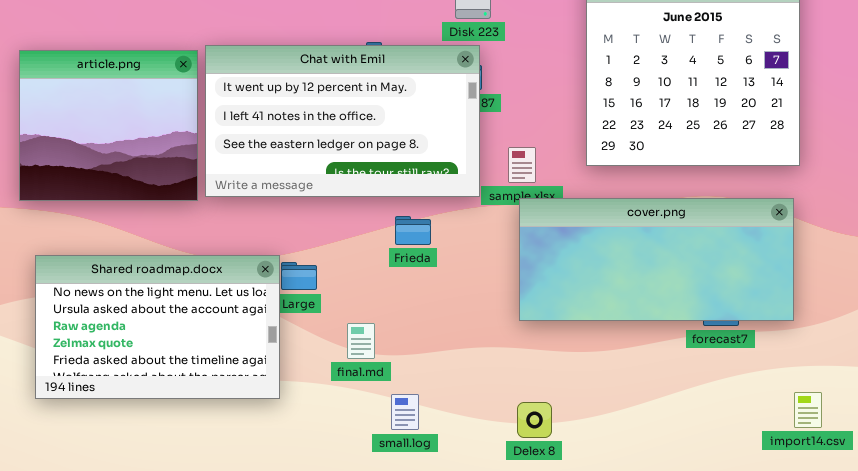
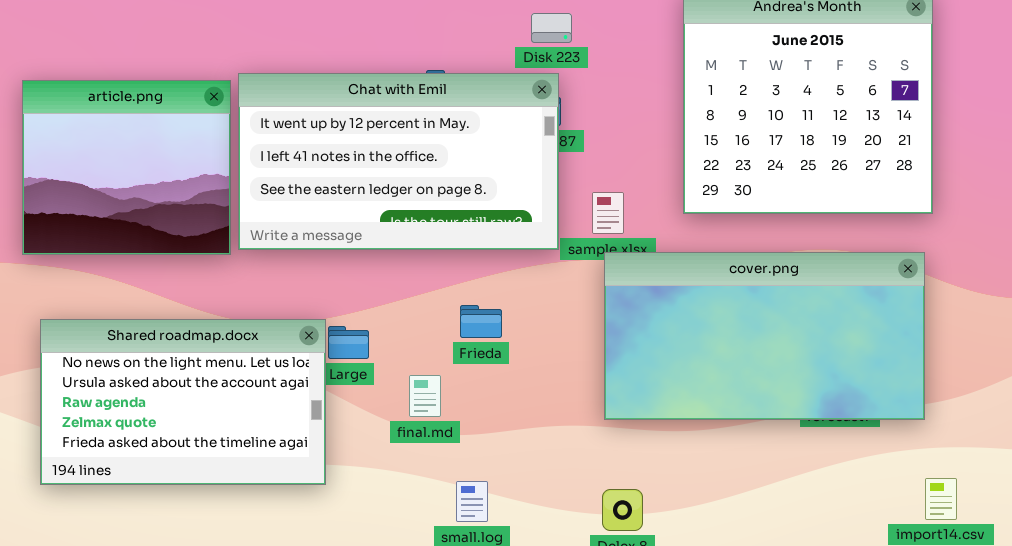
cover.png: [519,198,794,321] -> [604,252,925,420], resized
Frieda: [395,216,431,245] -> [460,305,502,338], moved
final.md: [347,323,375,359] -> [409,375,441,417], moved

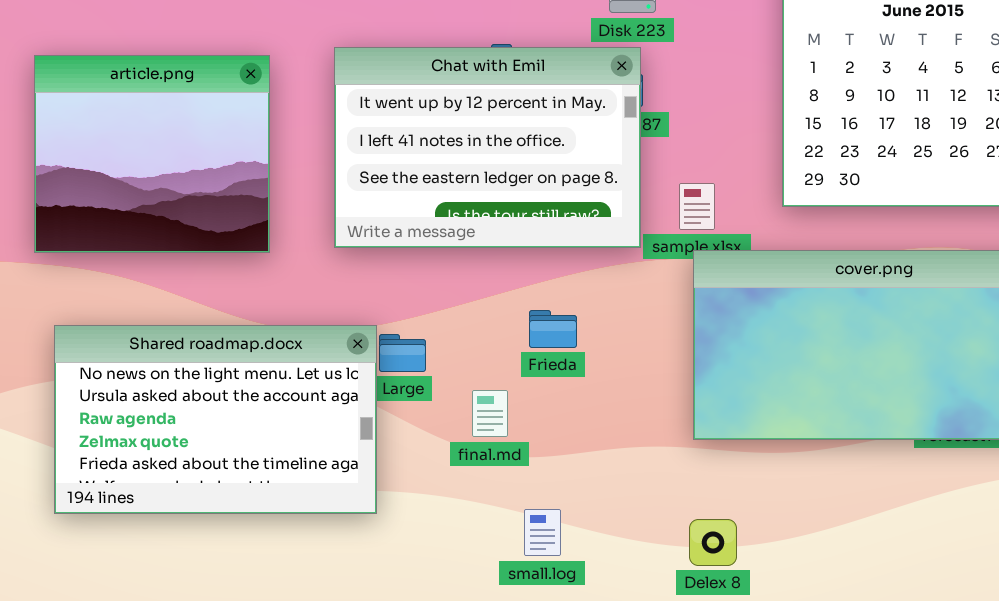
Chat with Emil: [238,73,559,250] -> [334,47,641,248], resized

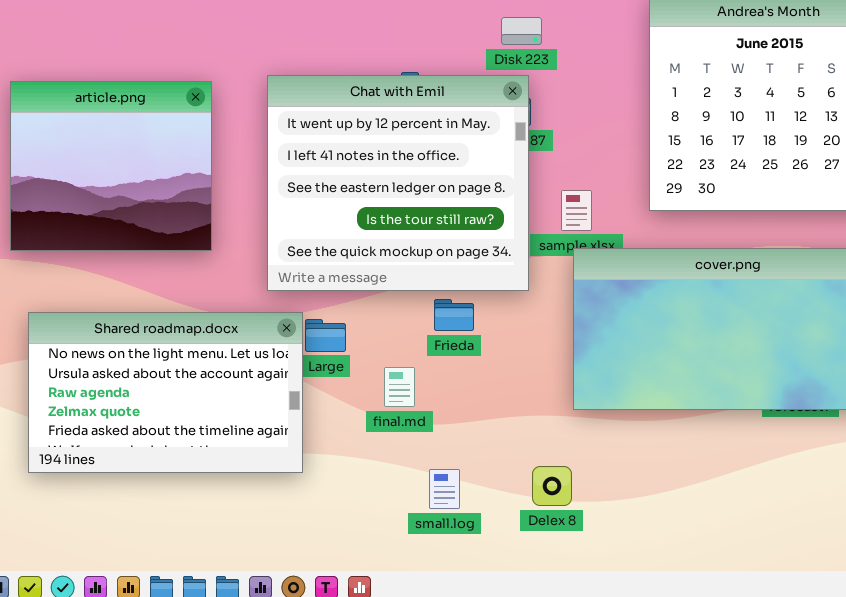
Chat with Emil: [334,47,641,248] -> [267,75,529,291], resized
Delex 8: [689,519,737,566] -> [532,466,572,506], moved

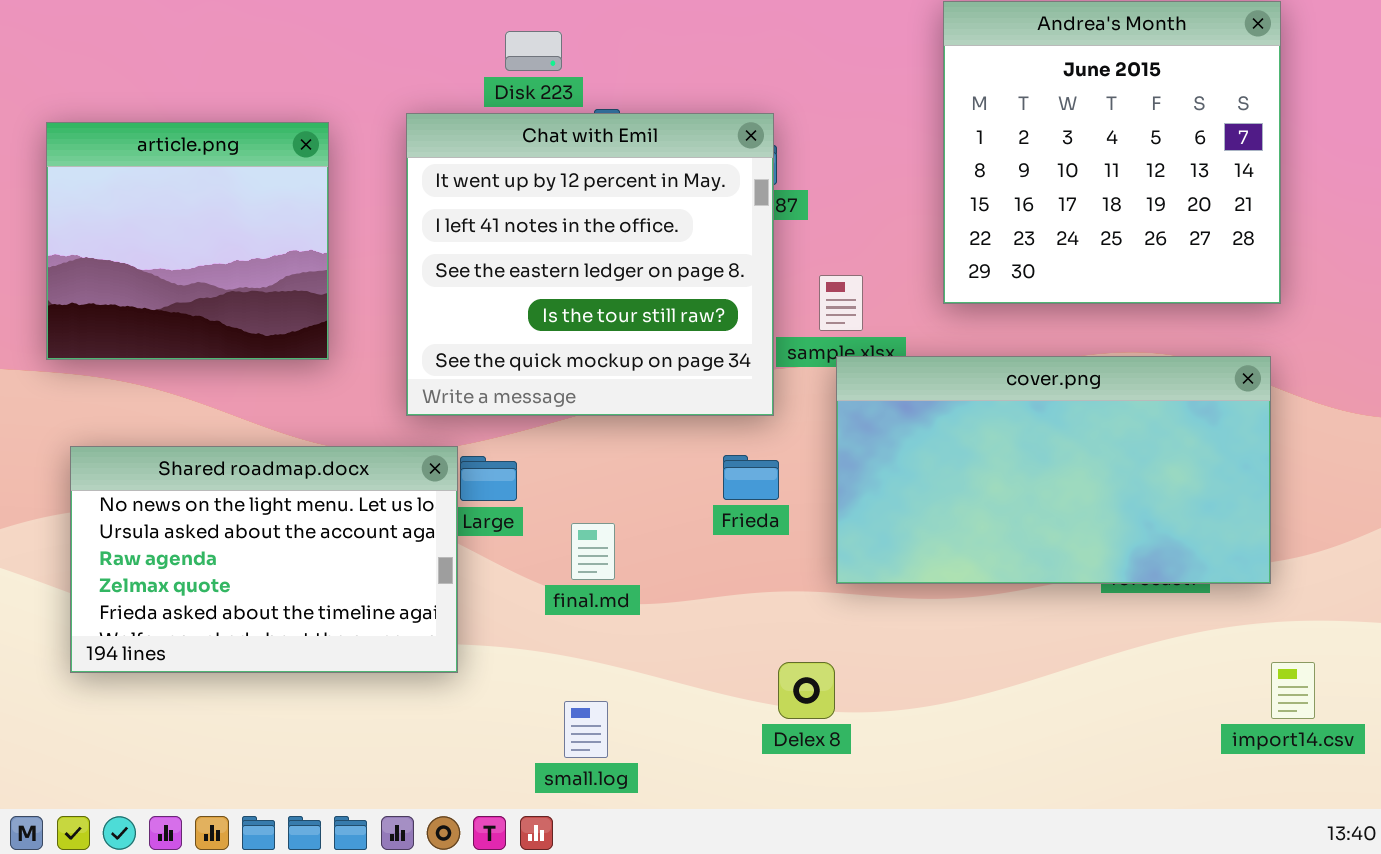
Disk 223: [501,17,542,45] -> [505,31,562,71], moved
Frieda: [434,299,474,331] -> [723,455,779,500], moved
small.log: [429,469,460,509] -> [564,701,608,758], moved

